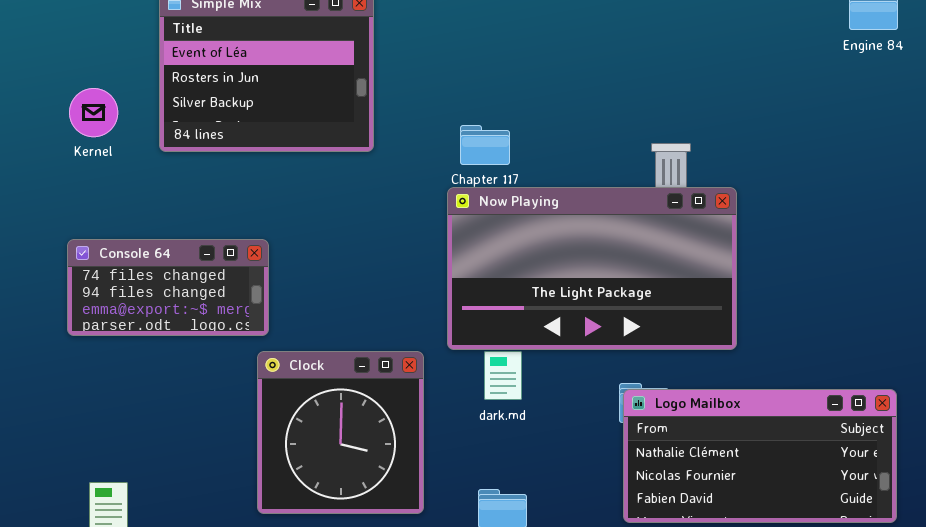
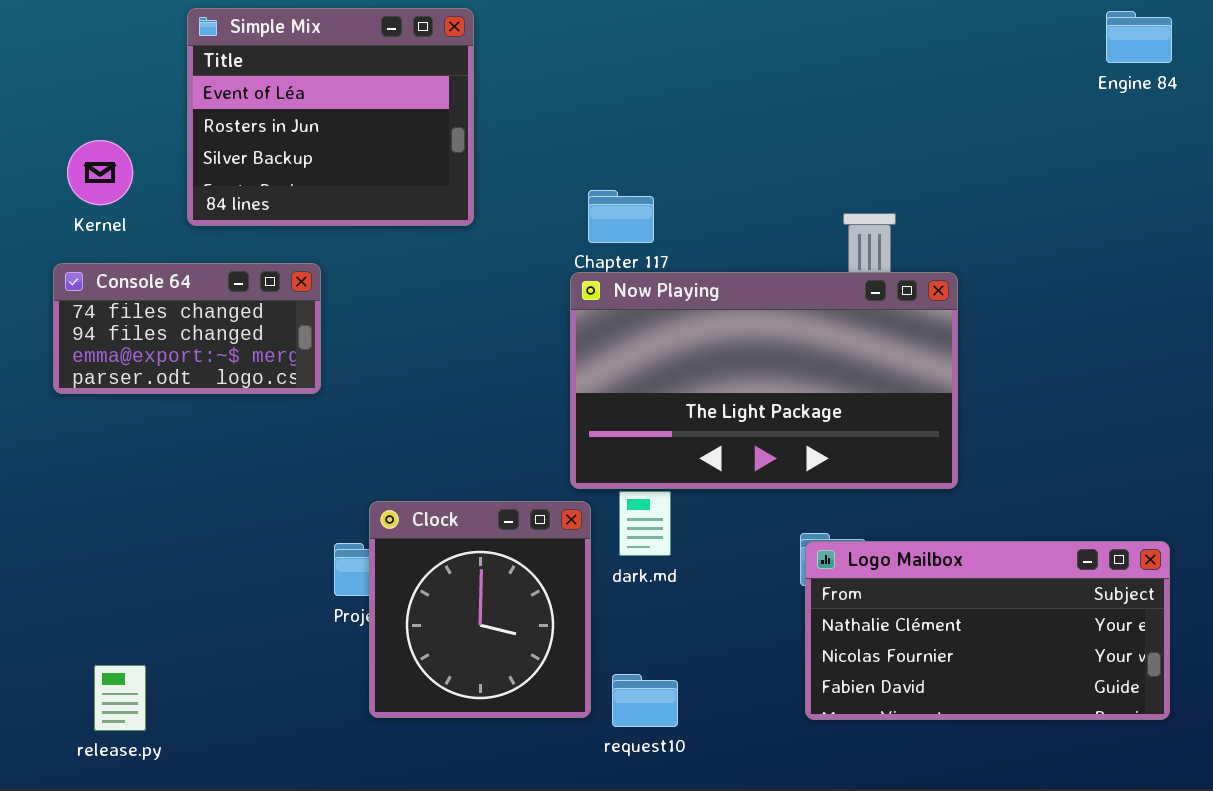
Console 64: [67,239,269,336] -> [53,263,321,394], moved
Clock: [257,351,424,514] -> [369,501,591,718], moved

